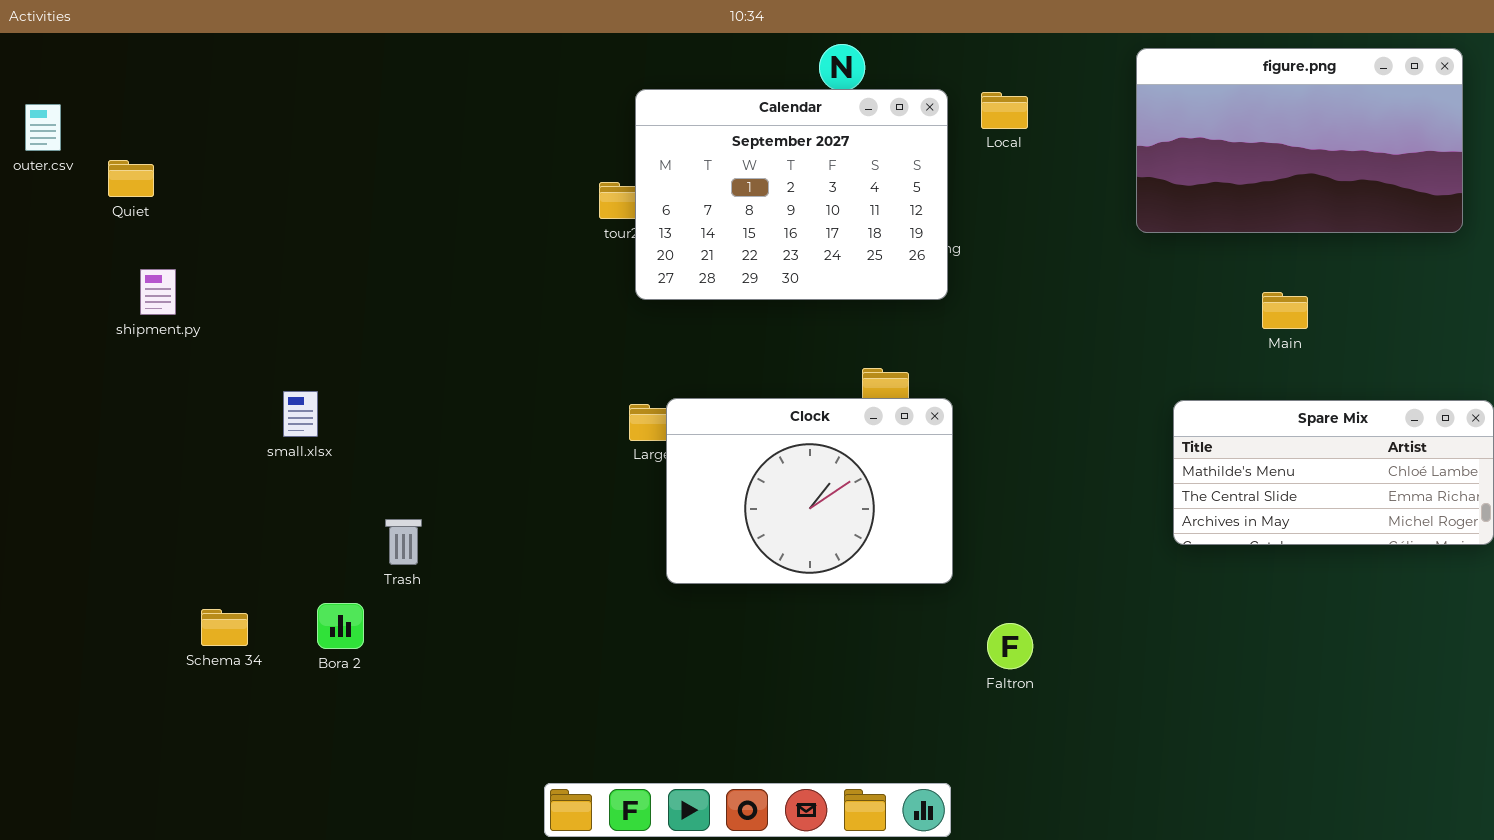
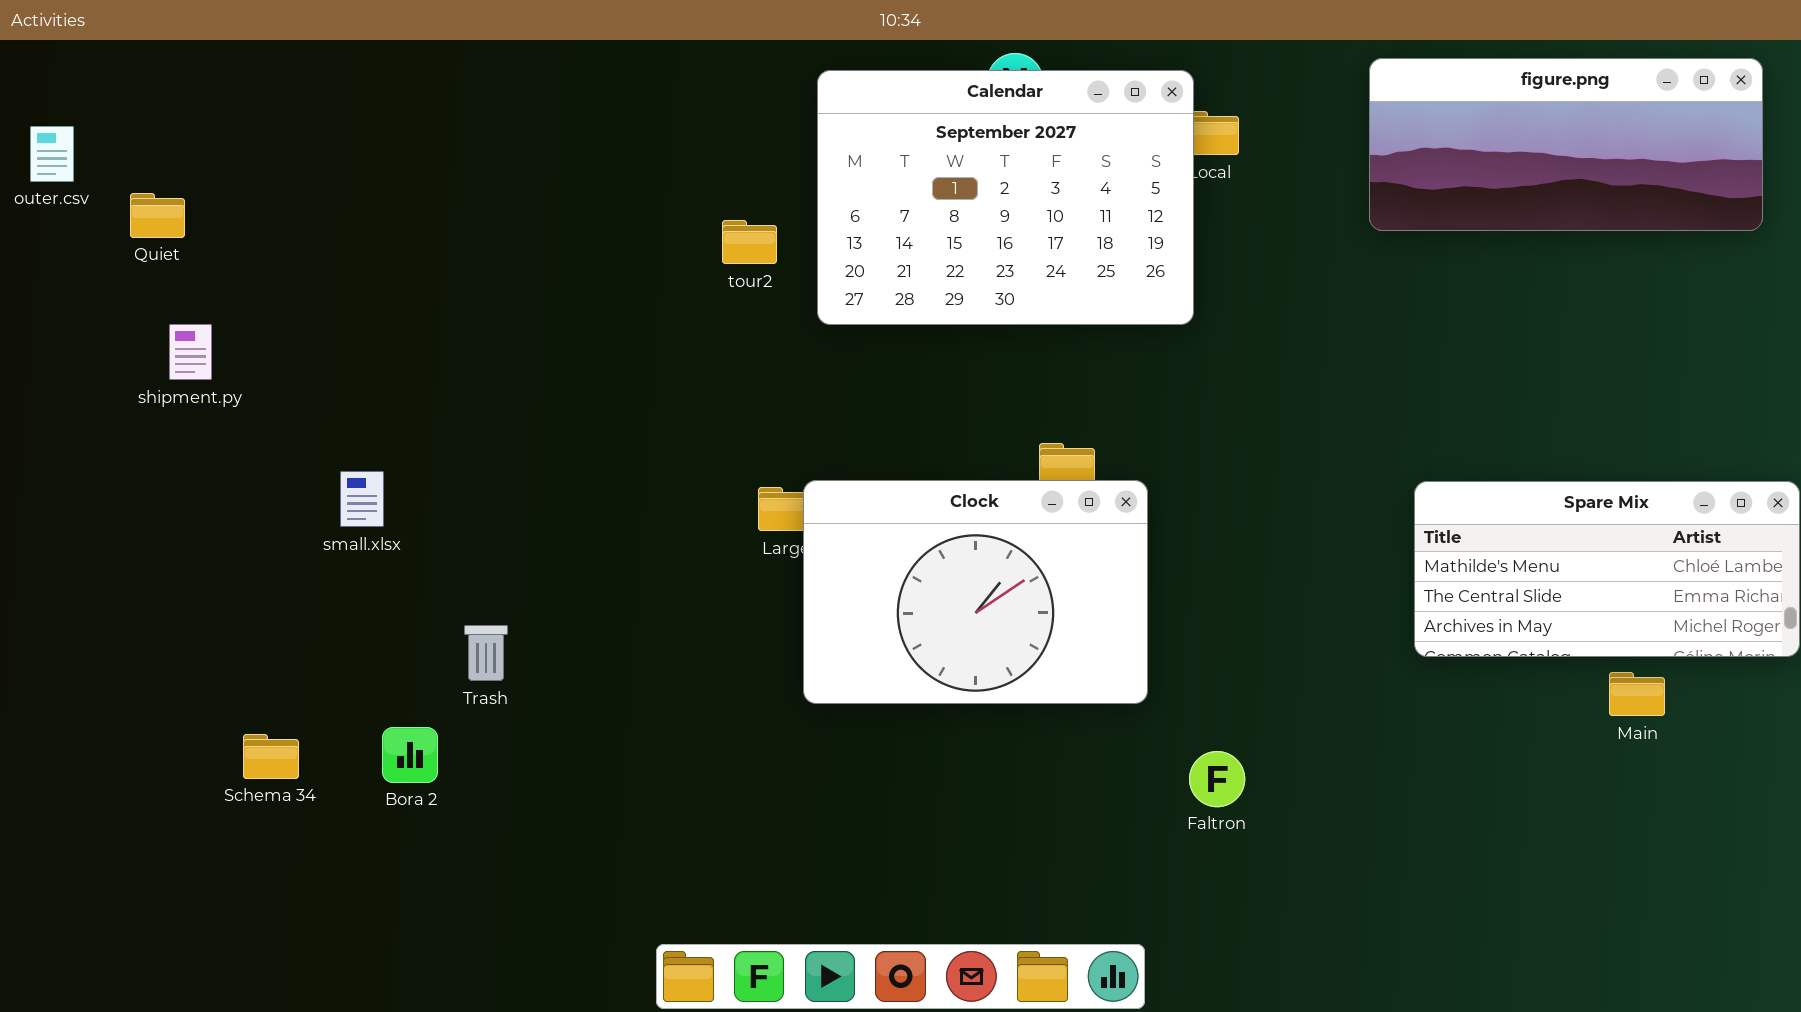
figure.png: [1136,48,1463,233] -> [1369,58,1763,231], resized
Calendar: [635,89,948,300] -> [817,70,1194,325], moved
Main: [1262,292,1308,329] -> [1609,672,1665,716], moved

